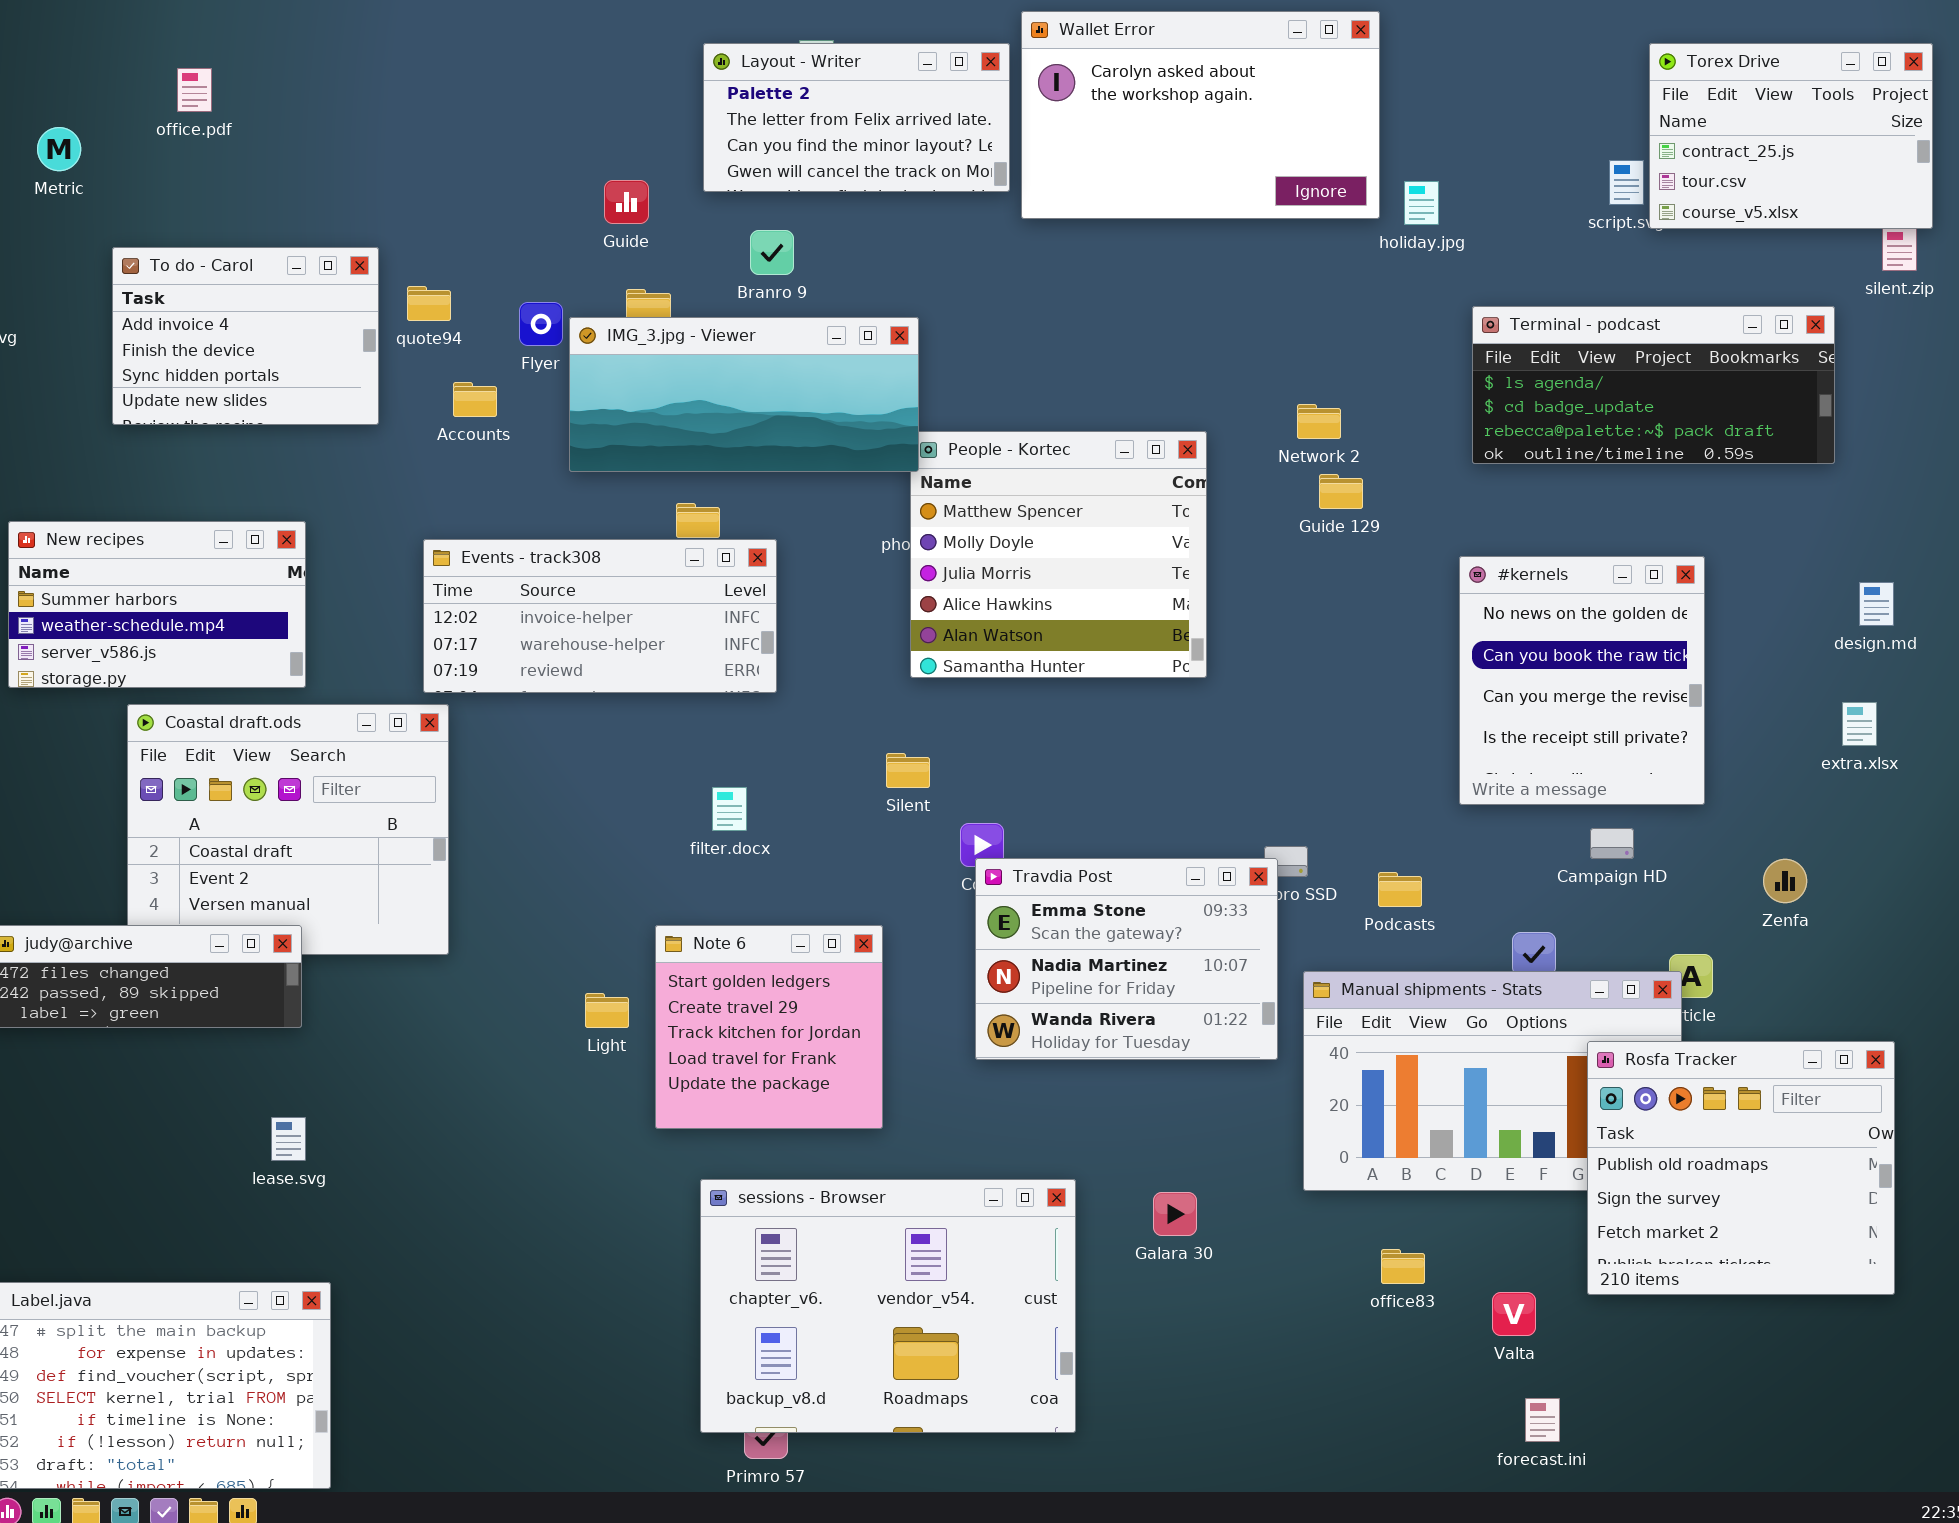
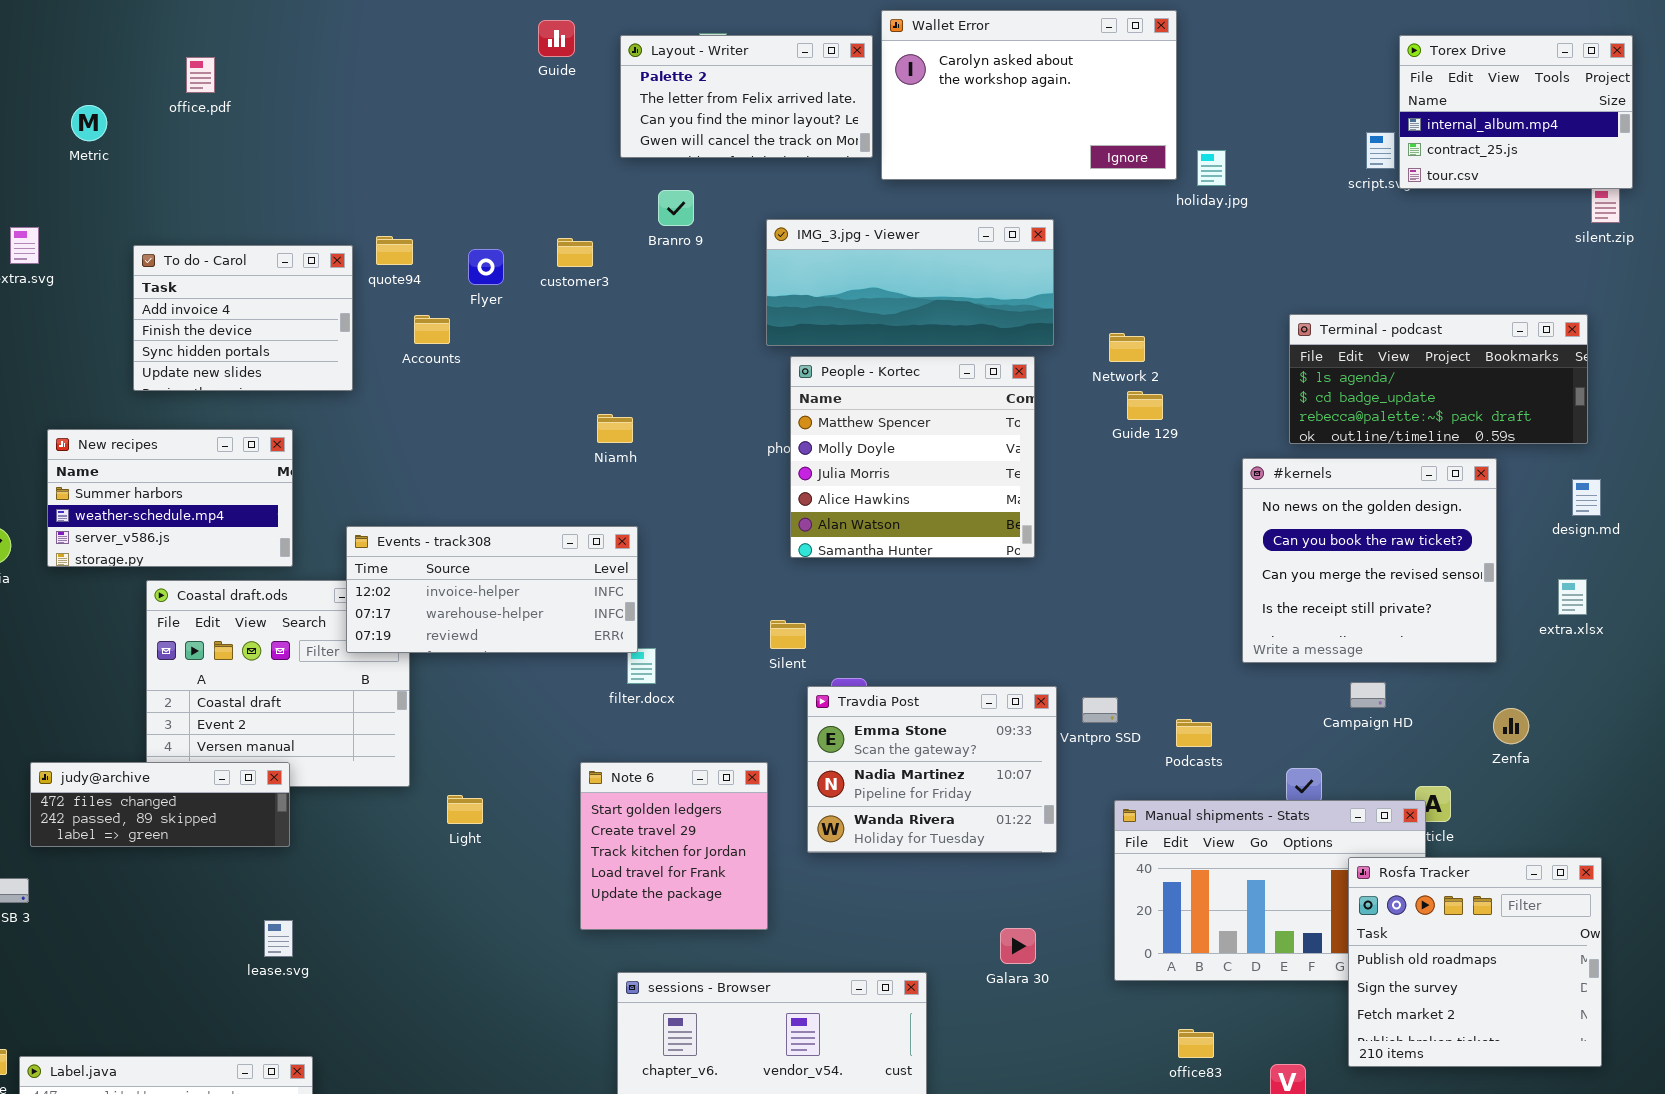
Torex Drive: [1649,43,1933,229] -> [1399,35,1633,189], scrolled up 1 row
Guide: [604,180,649,224] -> [538,20,575,57], moved
To do - Carol: [112,247,379,425] -> [133,245,353,391], moved
Terminal - podcast: [1472,306,1835,464] -> [1289,314,1588,444], moved
IMG_3.jpg - Viewer: [569,317,919,472] -> [766,219,1054,346], moved
Events - track308: [423,539,777,693] -> [346,526,638,653], moved
#kernels: [1459,556,1705,805] -> [1242,458,1497,663], resized
Travdia Post: [975,858,1278,1060] -> [807,686,1057,853], moved
Light: [585,993,629,1028] -> [447,795,483,824], moved
Galara 30: [1153,1192,1197,1236] -> [1000,928,1036,964], moved

